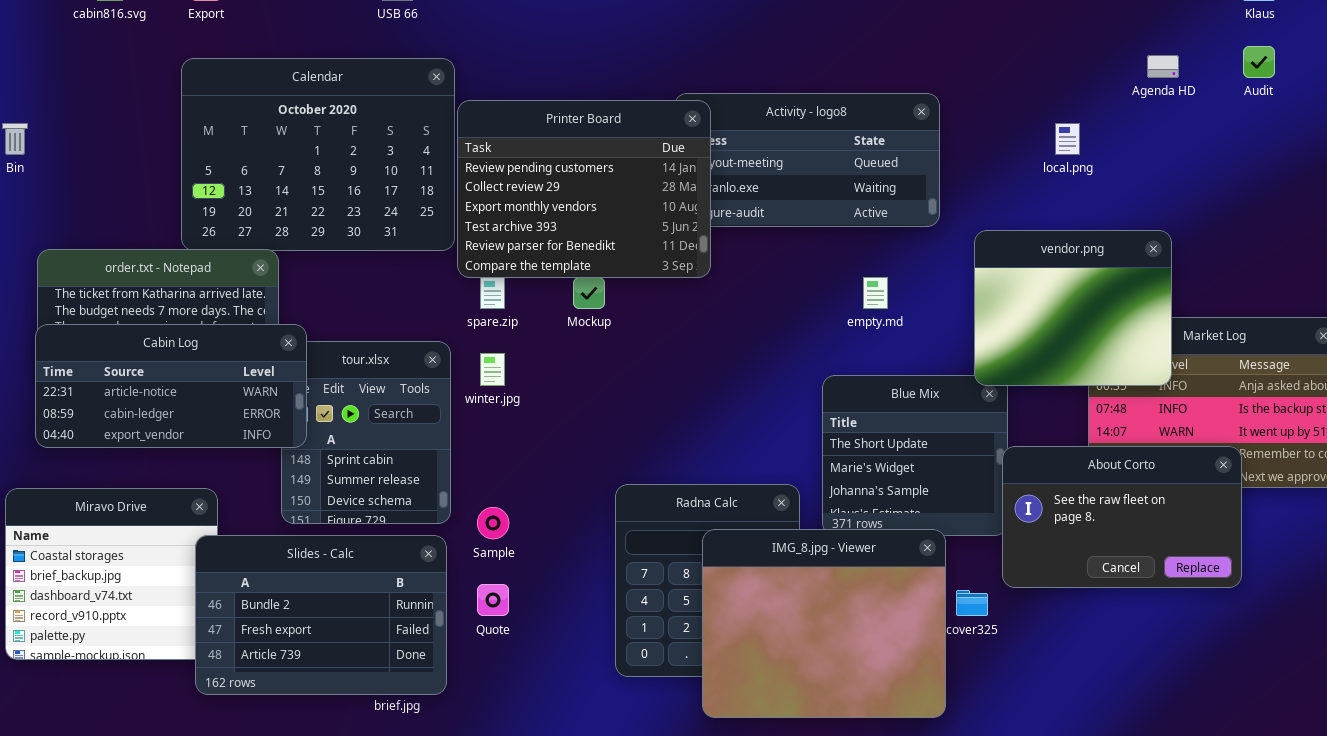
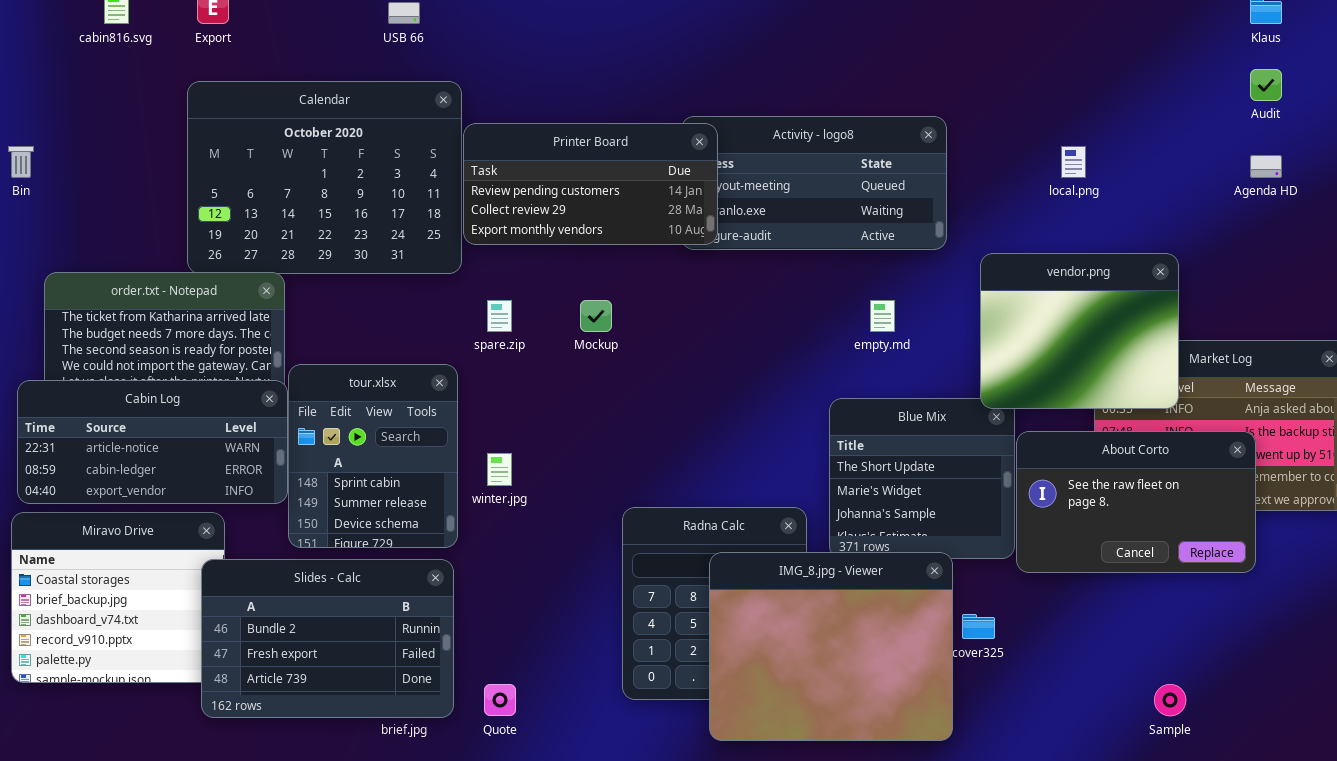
Agenda HD: [1147,55,1179,78] -> [1250,155,1282,178], moved
Printer Board: [457,100,711,278] -> [463,123,718,245], resized
Cabin Log: [35,324,307,448] -> [17,380,288,504], moved
winter.jpg: [480,353,505,386] -> [487,453,512,486], moved
About Corto: [1002,446,1242,588] -> [1016,431,1256,573], moved
Sample: [477,507,509,539] -> [1154,684,1186,716], moved
Quote: [477,584,509,616] -> [484,684,516,716], moved

